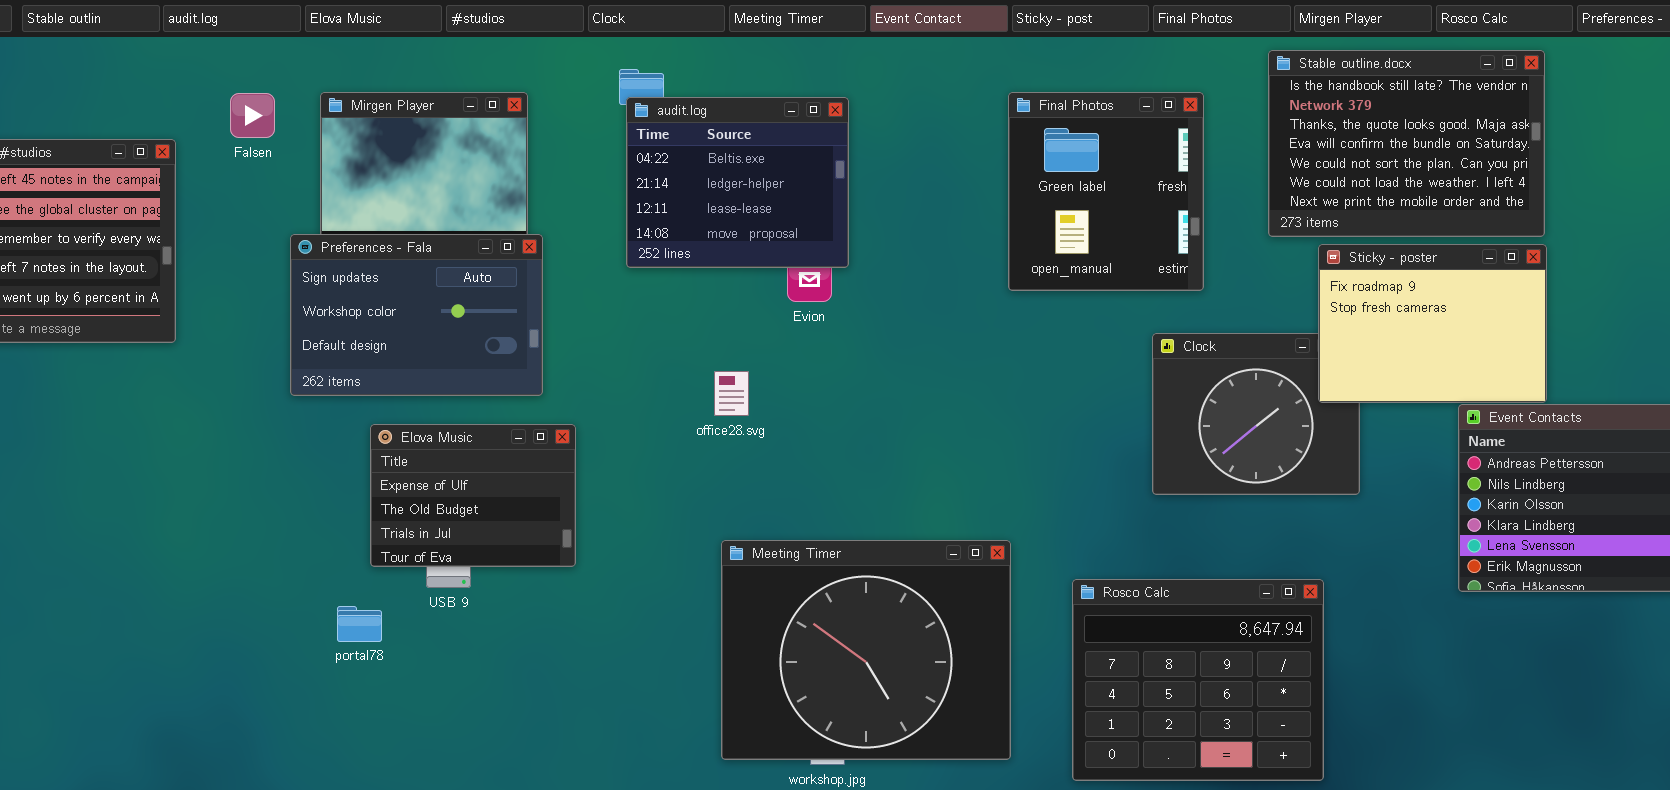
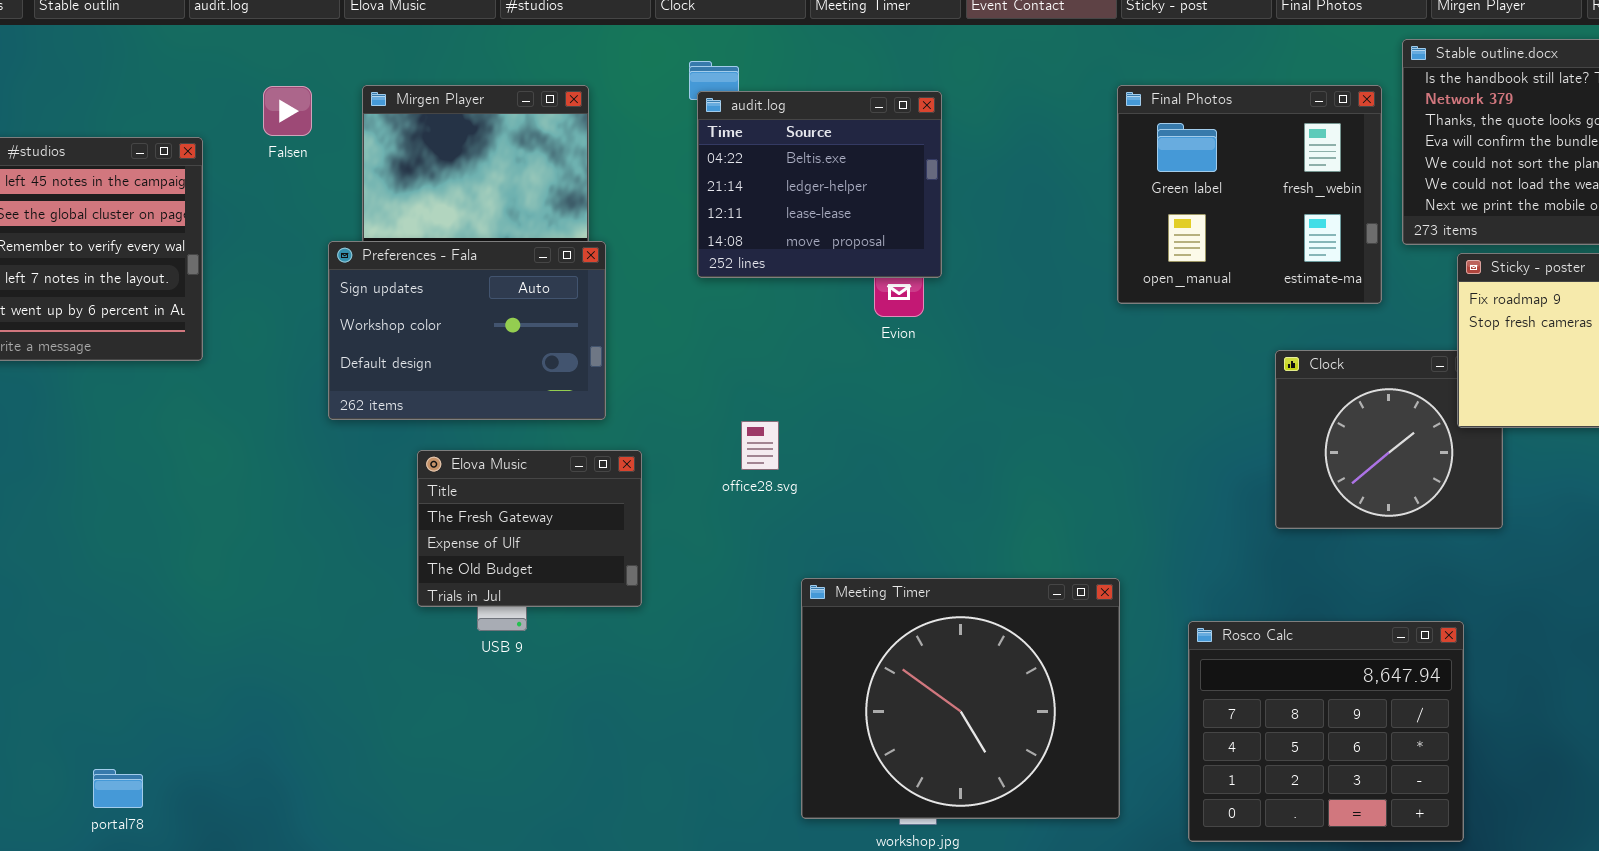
Final Photos: [1008,92,1204,291] -> [1117,85,1382,304], resized
office28.svg: [714,371,749,416] -> [741,421,779,470], moved
Elova Music: [370,424,576,567] -> [417,450,642,607], scrolled up 1 row
portal78: [337,606,382,642] -> [93,769,143,808], moved

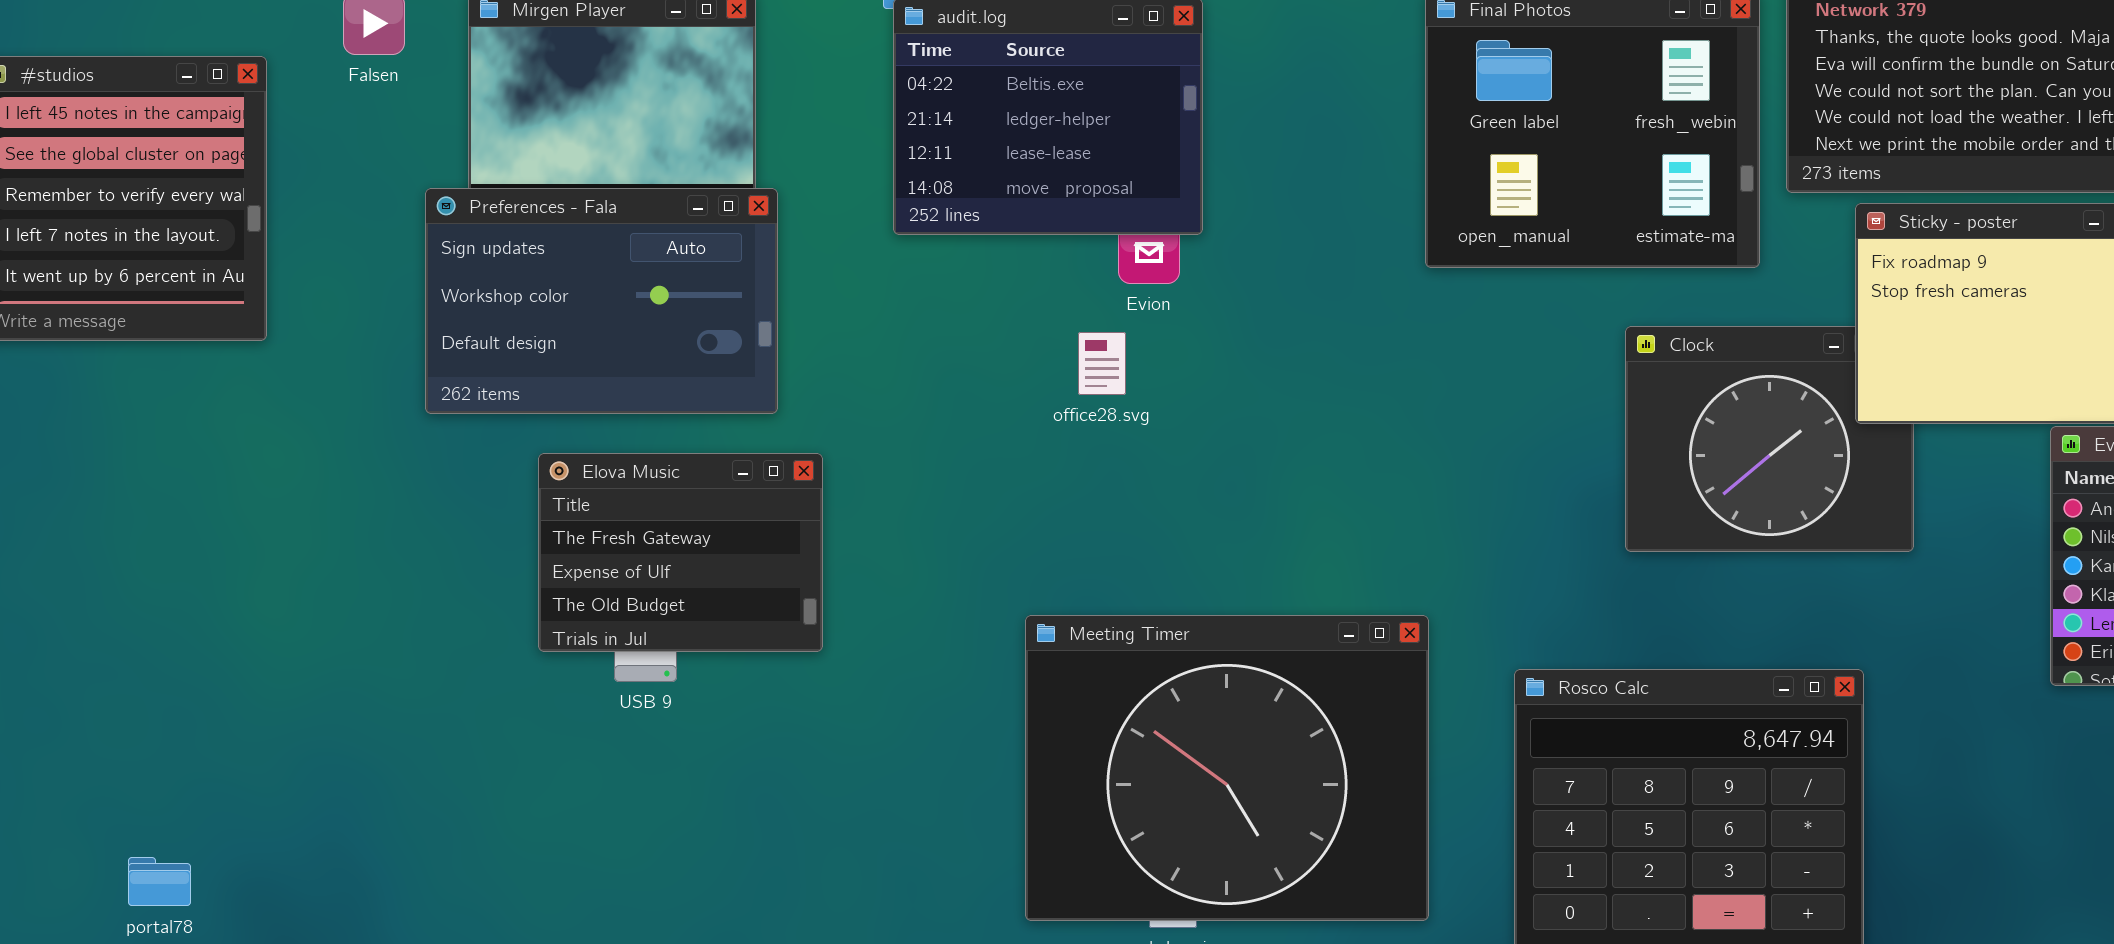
office28.svg: [741,421,779,470] -> [1078,332,1126,395], moved

